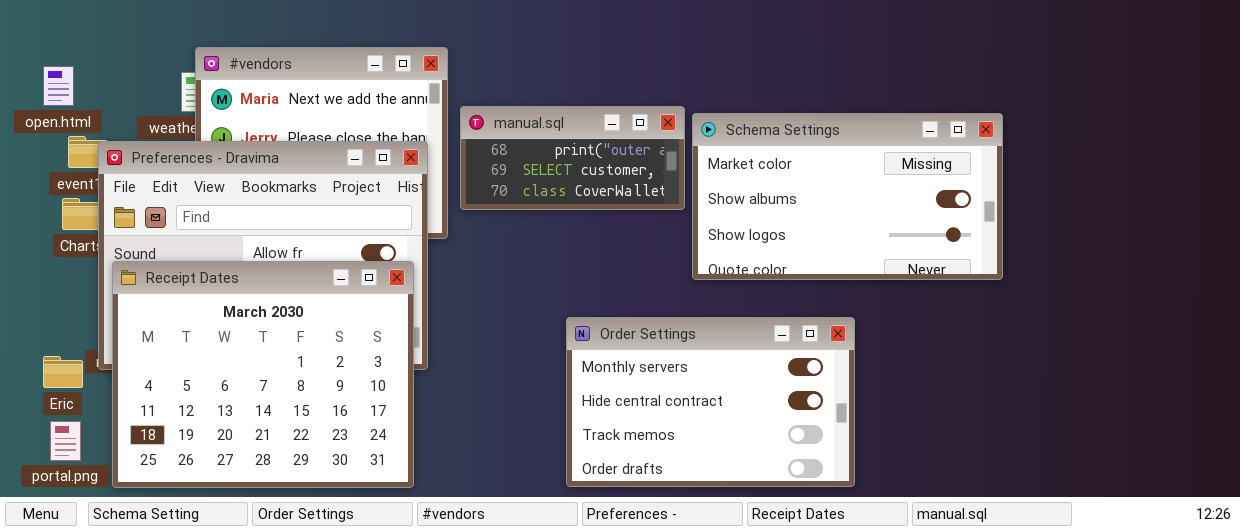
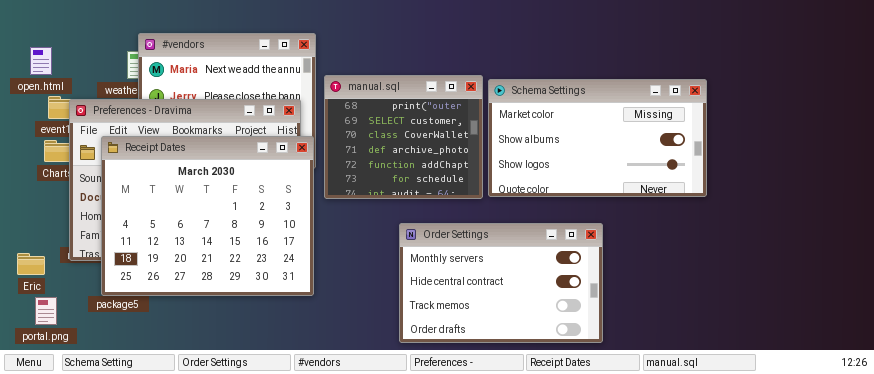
manual.sql: [460,106,685,210] -> [324,75,483,199], resized
Receipt Dates: [112,261,414,488] -> [101,136,314,296], moved
Eric: [43,356,83,388] -> [17,253,45,275], moved

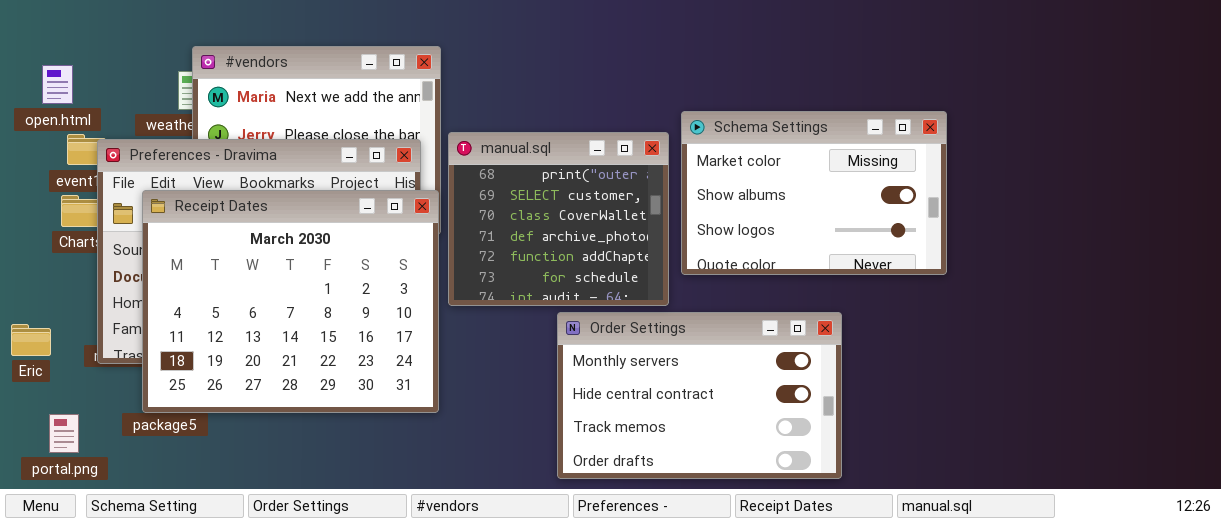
manual.sql: [324,75,483,199] -> [448,132,669,306], moved
Schema Settings: [488,79,707,197] -> [681,111,947,275], resized
Eric: [17,253,45,275] -> [11,324,51,356], moved

